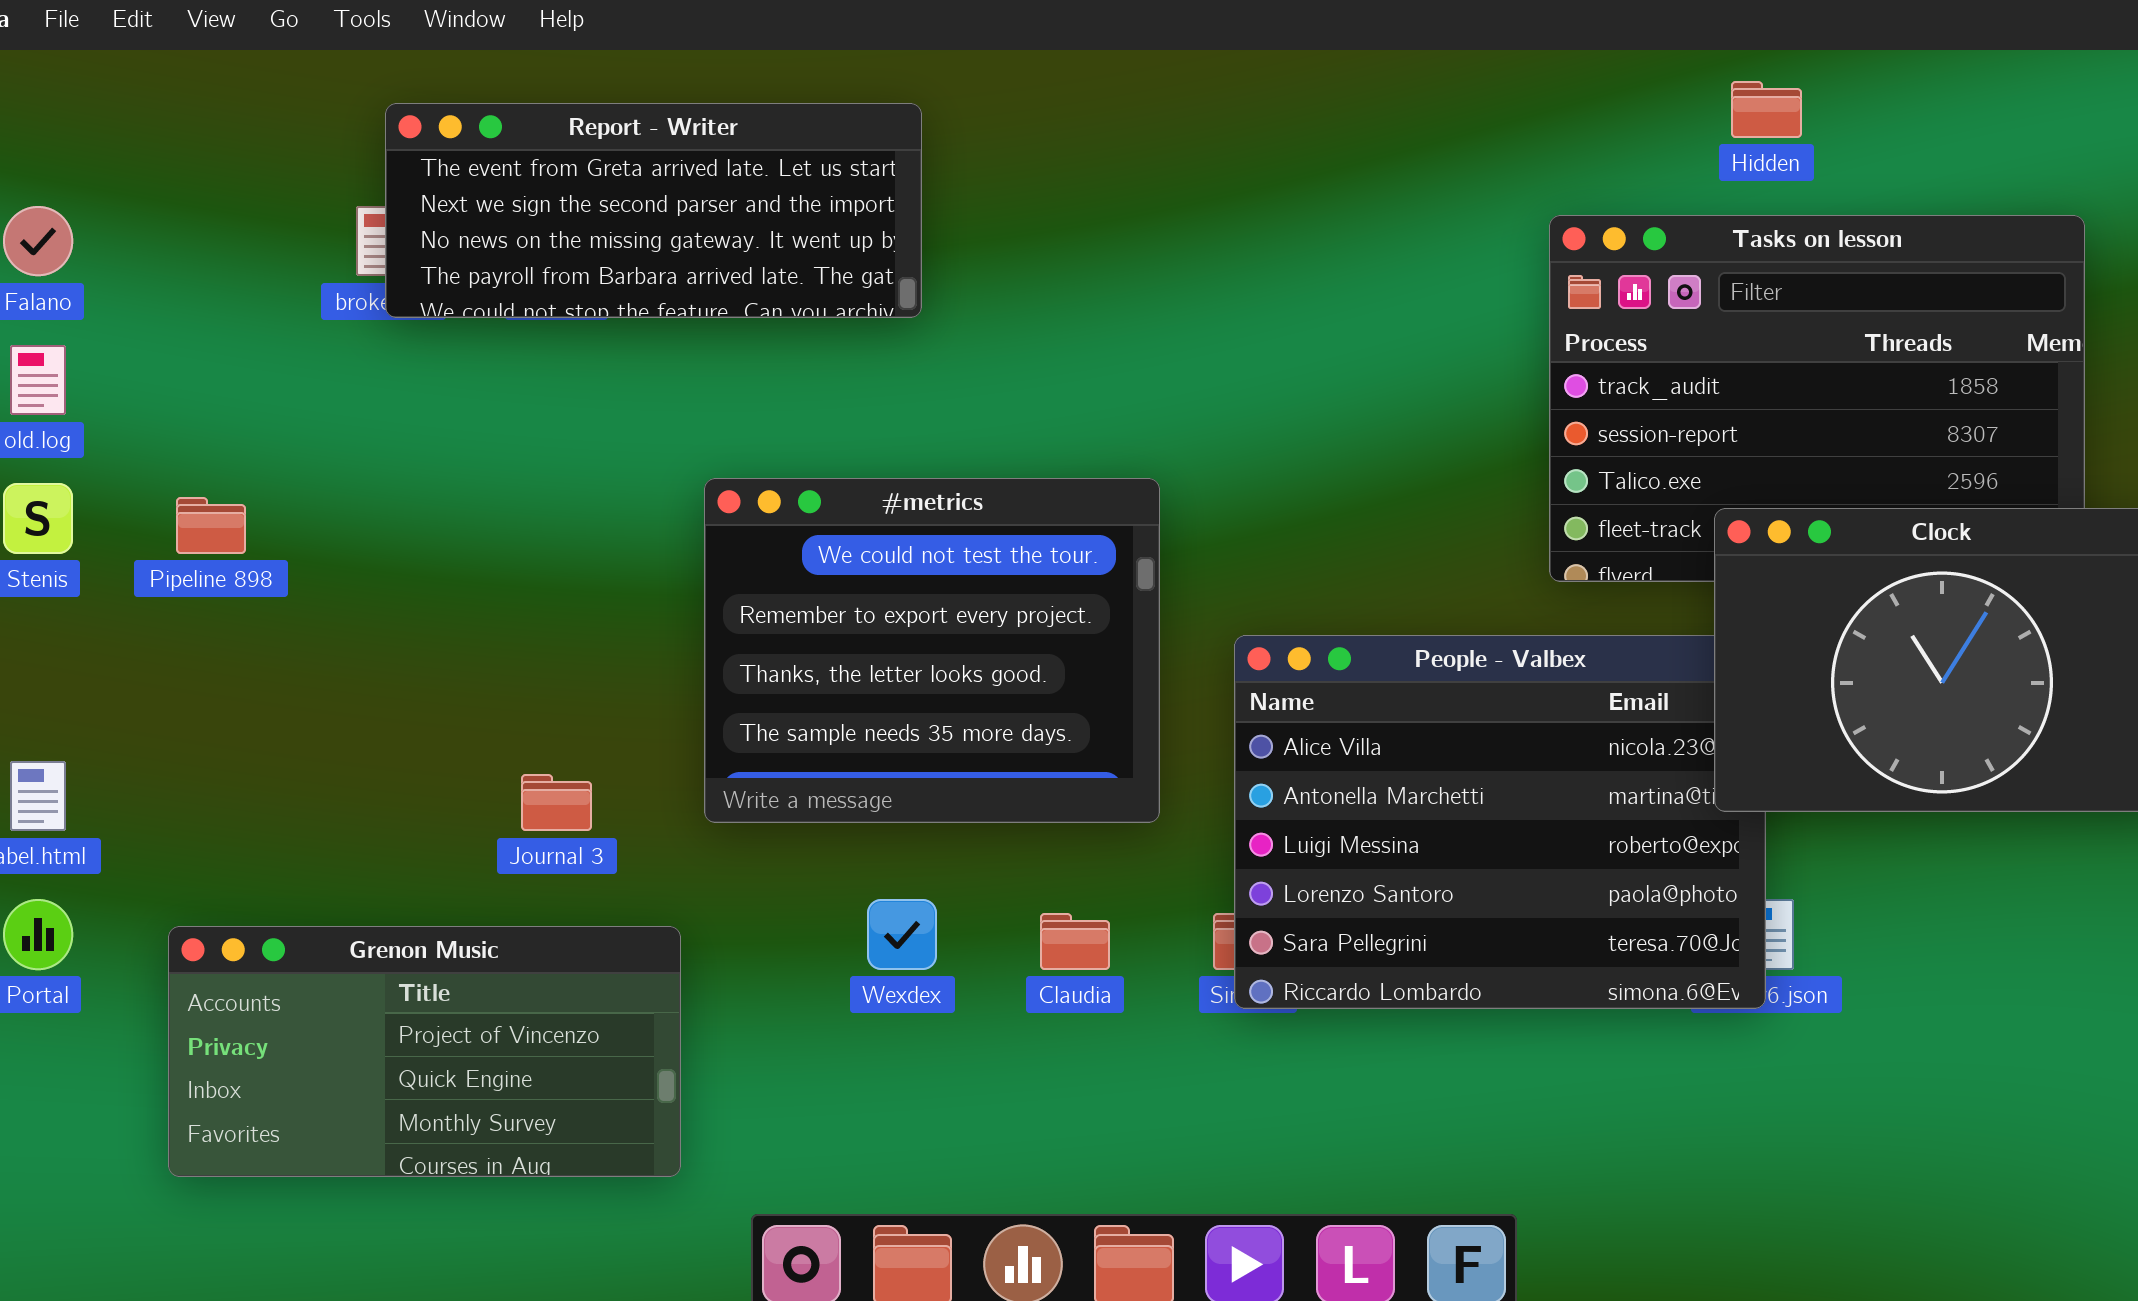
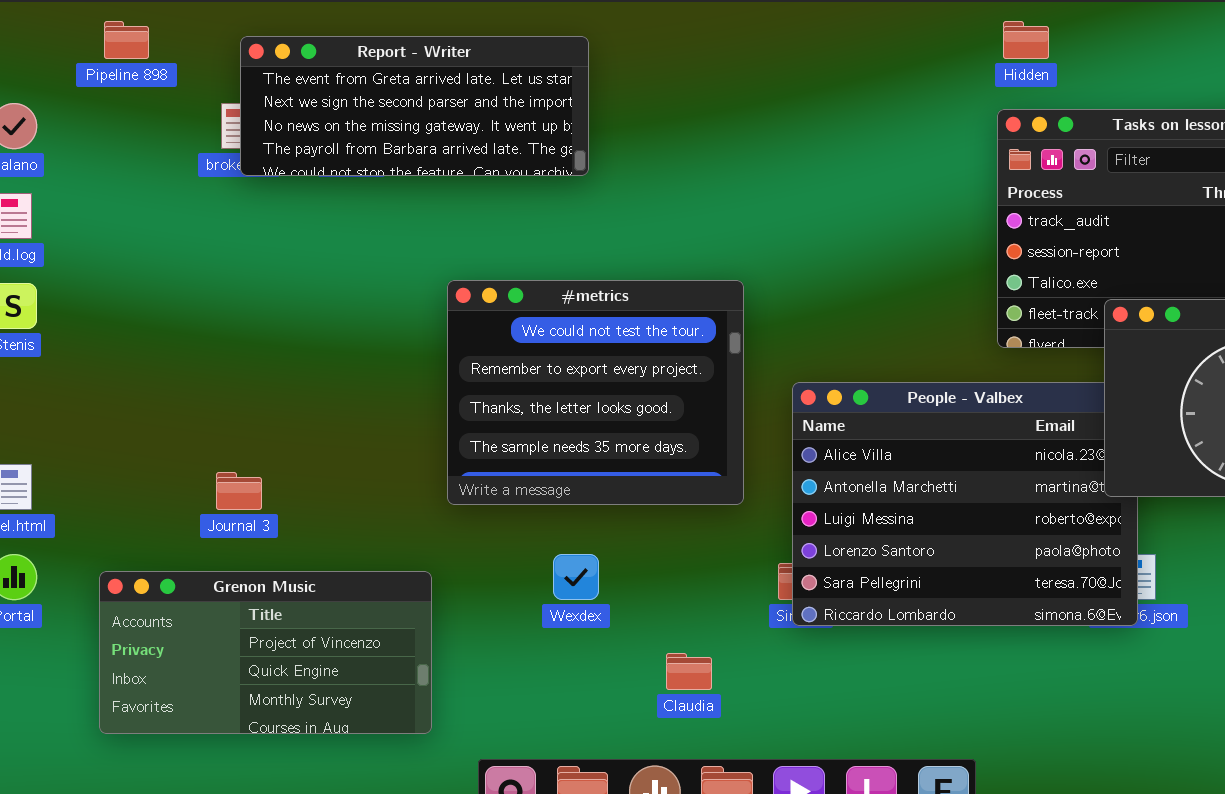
Hidden: [1731,81,1802,138] -> [1003,21,1049,59], moved
Pipeline 898: [176,497,246,554] -> [104,21,149,59], moved
Journal 3: [521,774,592,831] -> [216,472,262,510], moved
Claudia: [1040,913,1110,970] -> [666,653,712,690], moved

